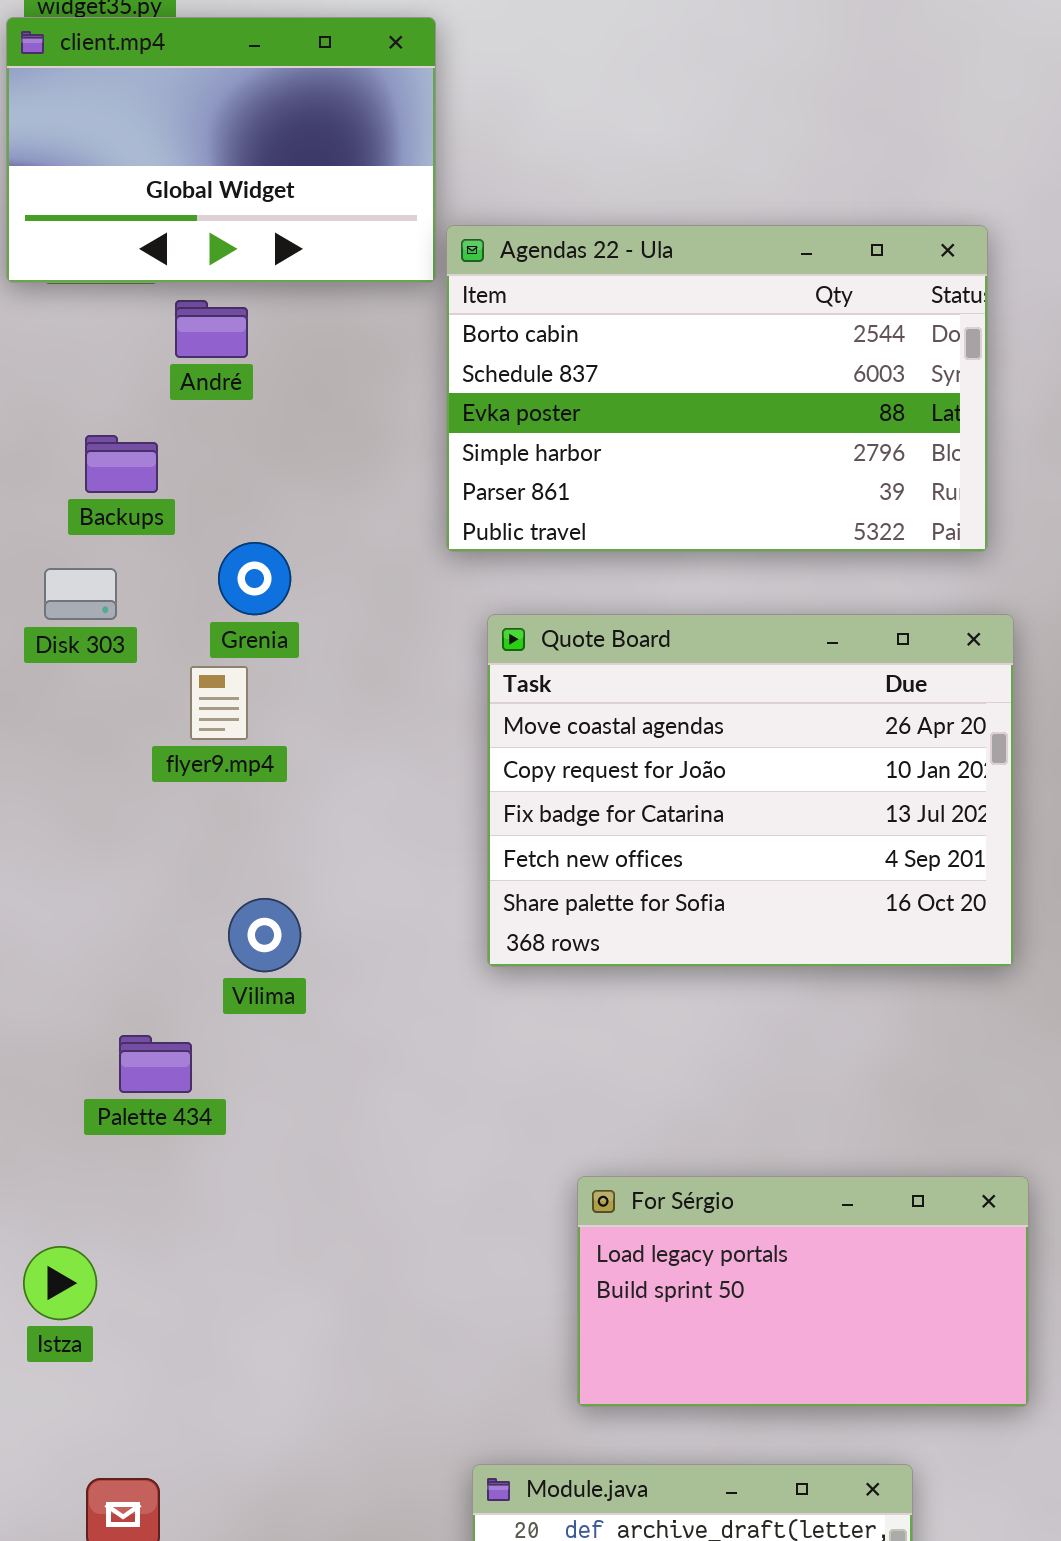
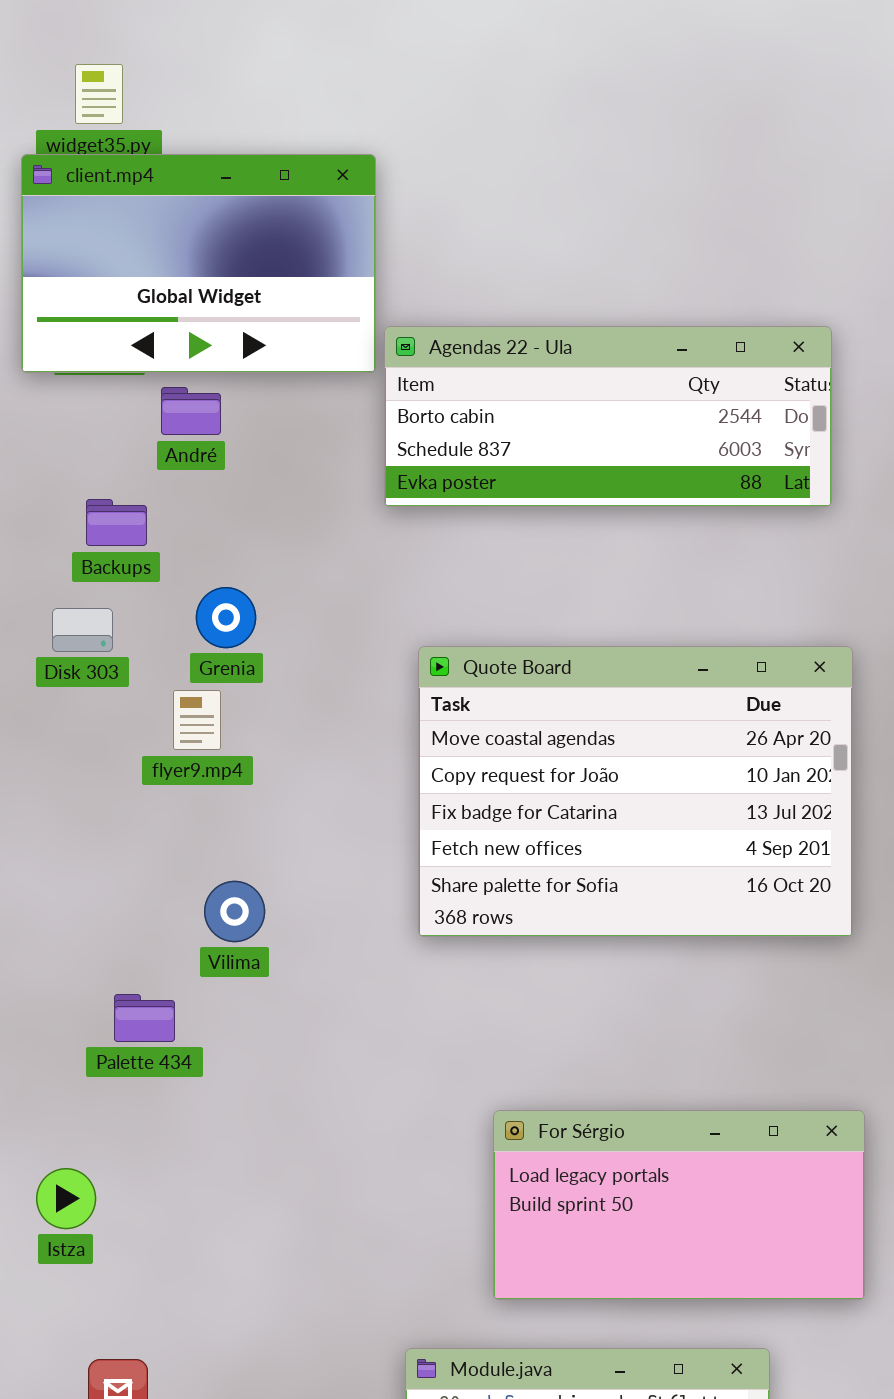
Agendas 22 - Ula: [446,225,988,552] -> [384,326,832,507], resized

